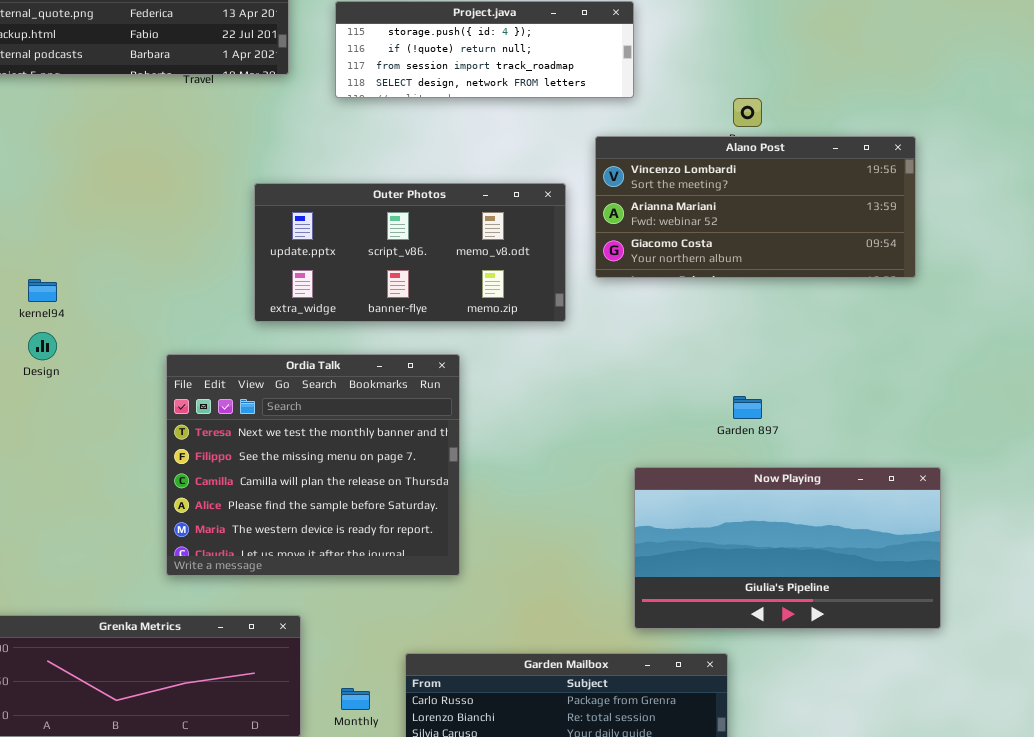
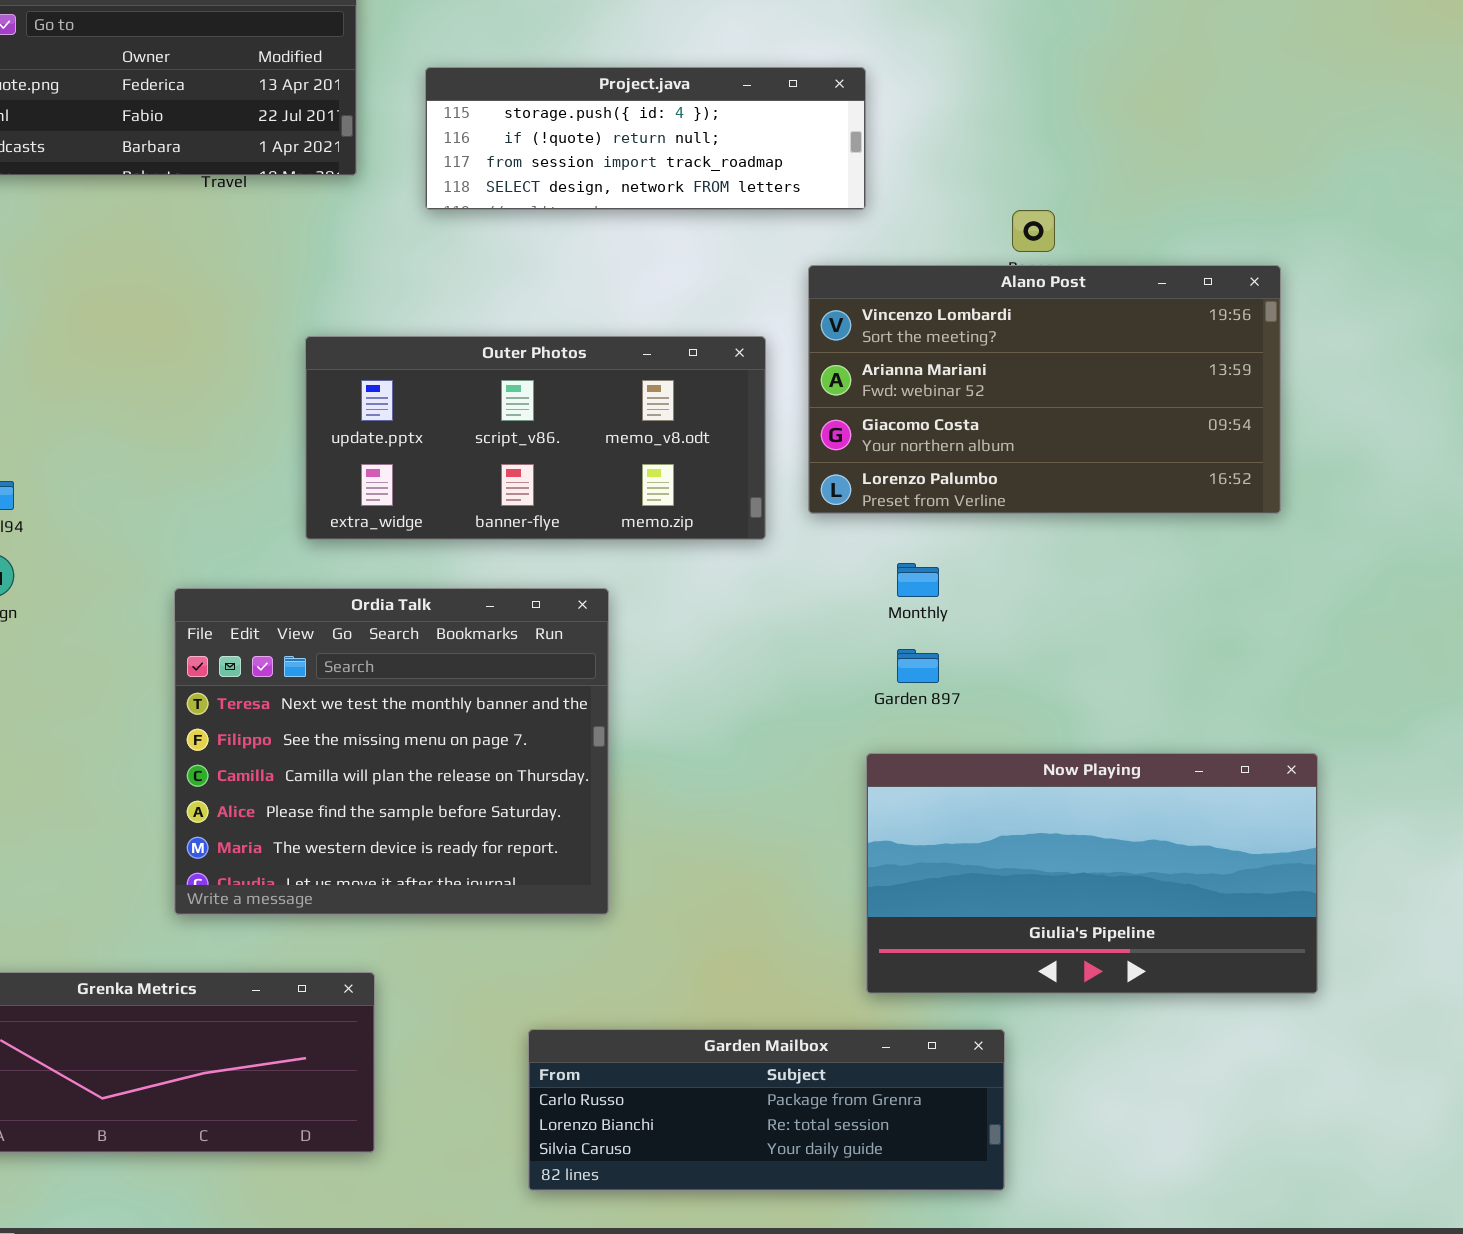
Alano Post: [595,136,916,278] -> [808,265,1281,514], resized
Garden 897: [733,396,762,419] -> [897,649,939,683], moved
Monthly: [341,688,370,710] -> [897,563,939,597], moved

